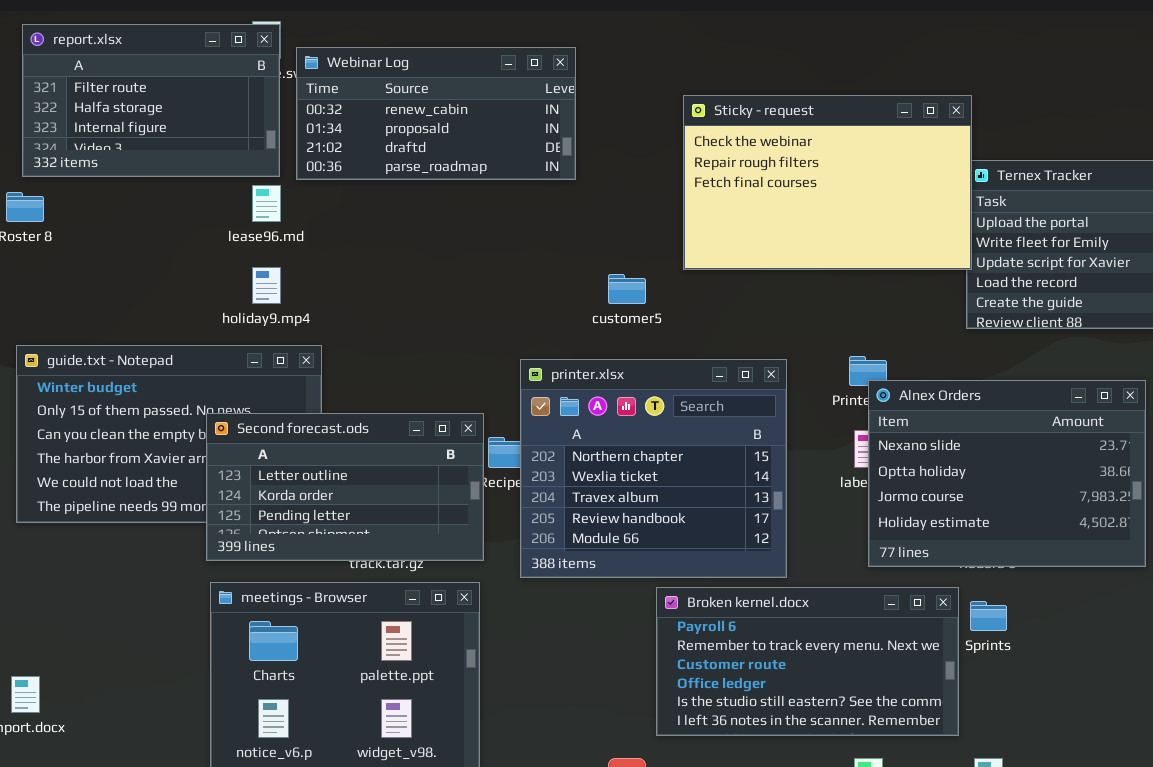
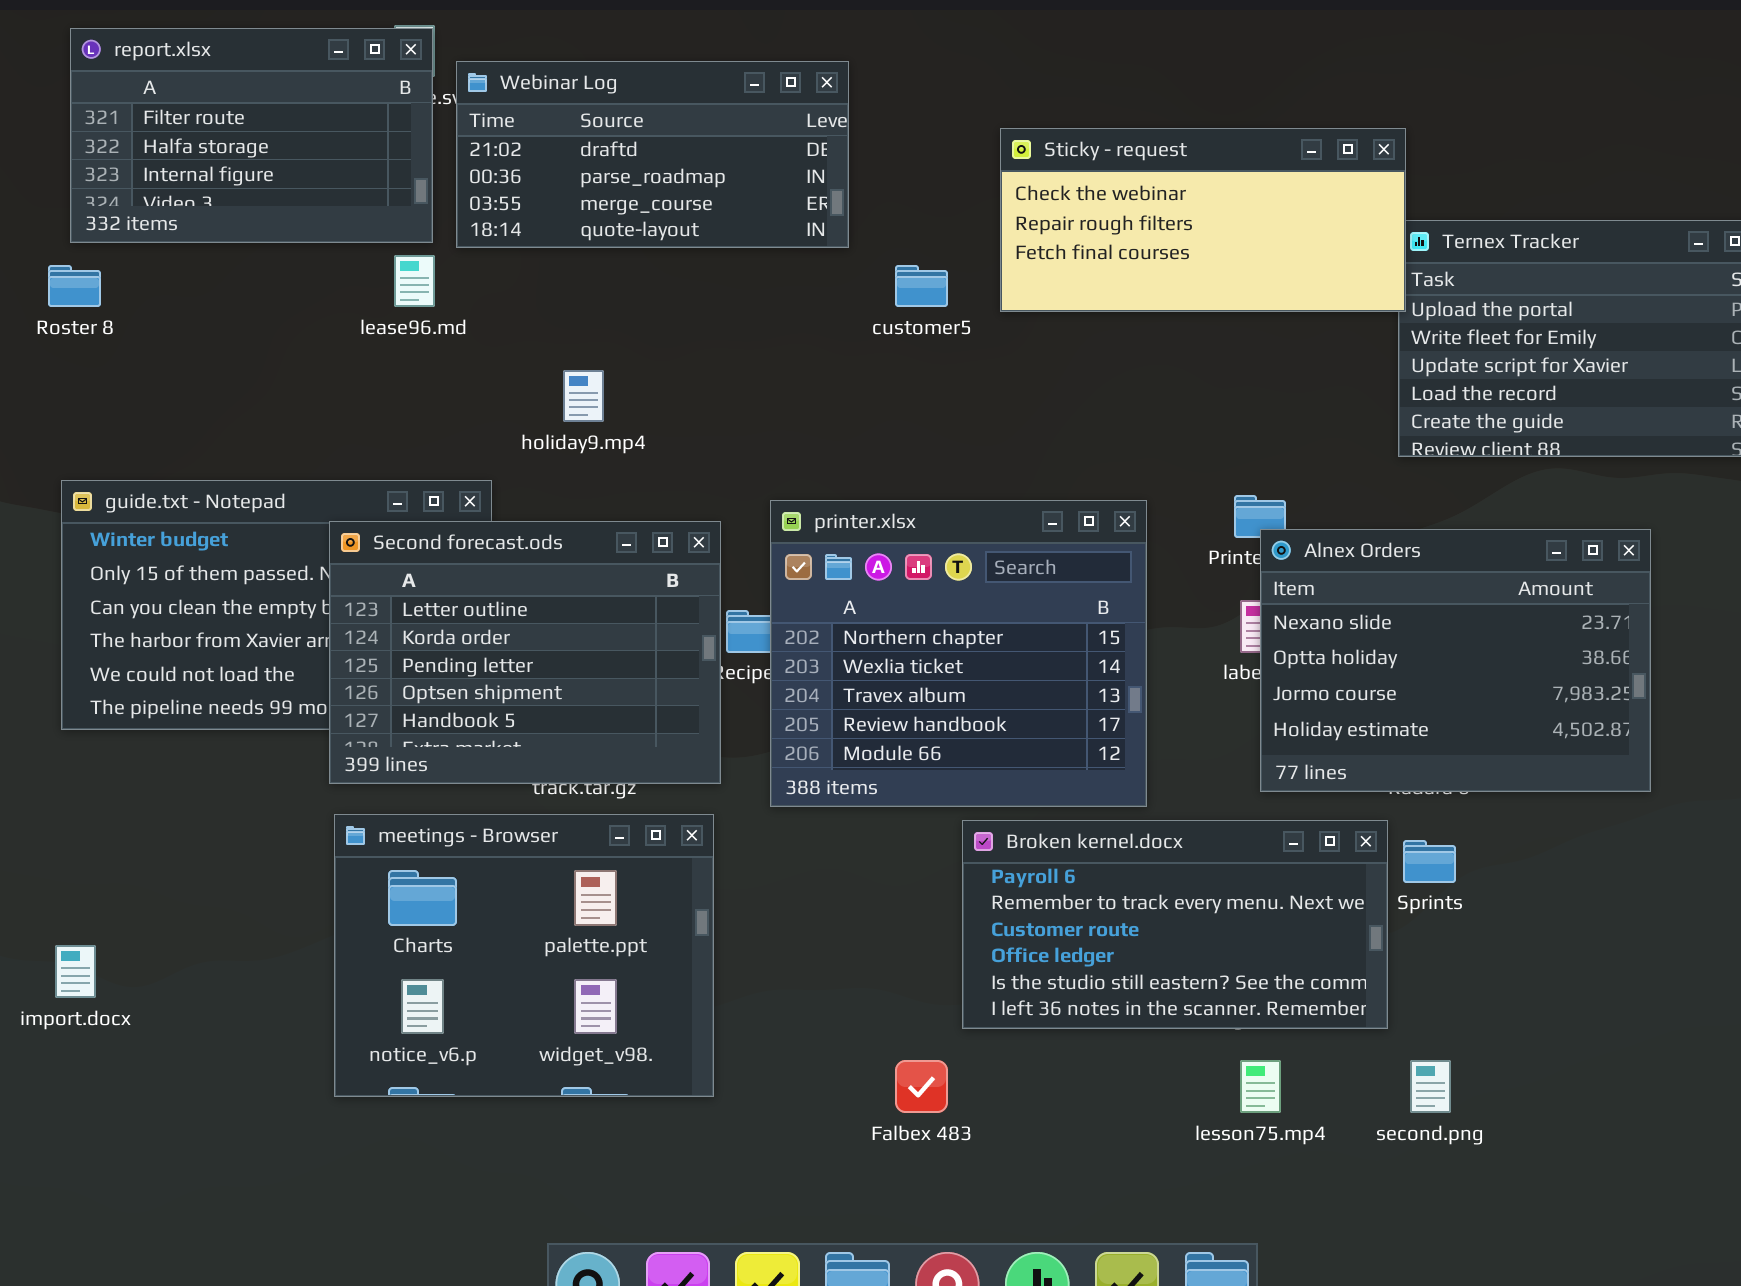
Webinar Log: [296,47,576,180] -> [456,61,849,248], scrolled down 2 rows
Sticky - request: [683,95,972,270] -> [1000,128,1406,312], resized
holiday9.mp4: [252,267,281,304] -> [563,370,604,422], moved
customer5: [608,274,646,304] -> [895,265,948,307], moved
Second forecast.ods: [206,413,484,561] -> [329,521,721,784], resized

